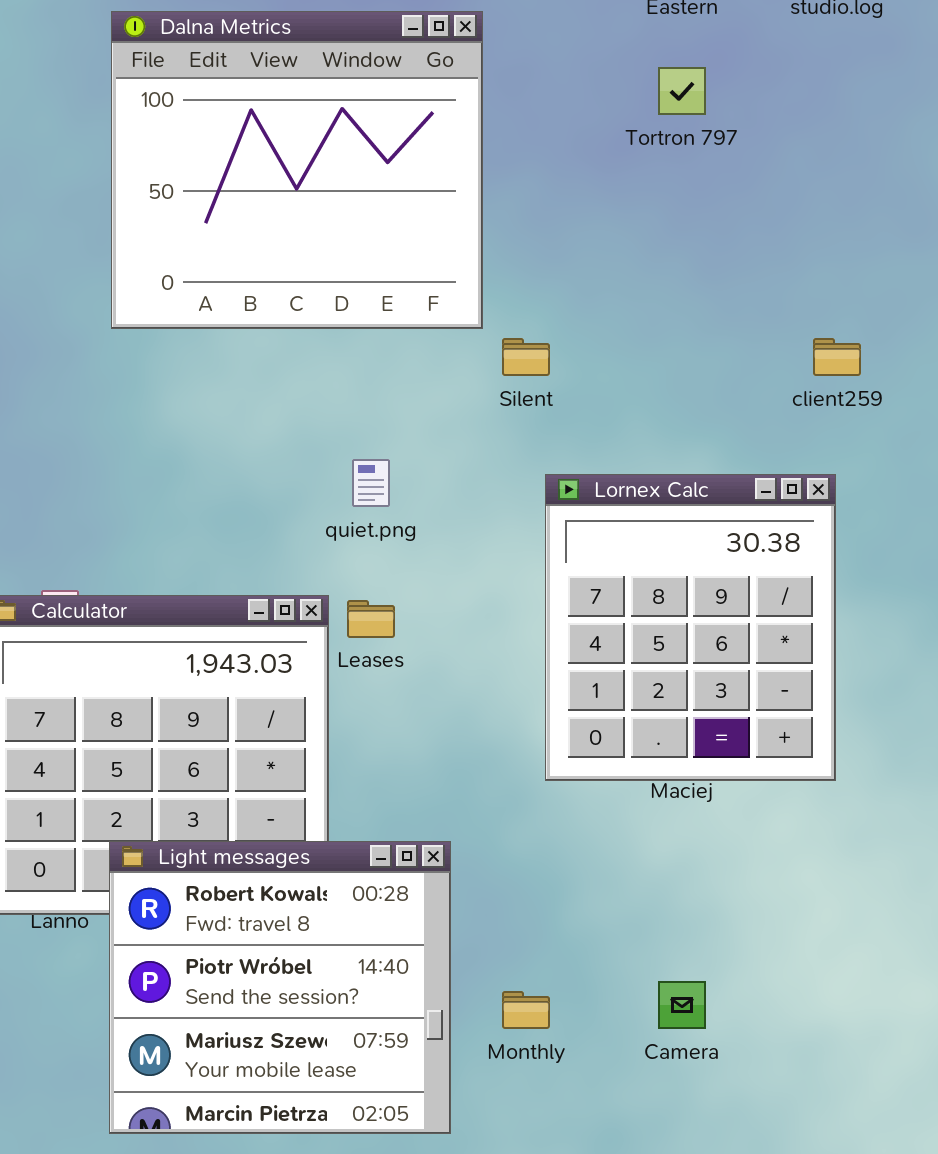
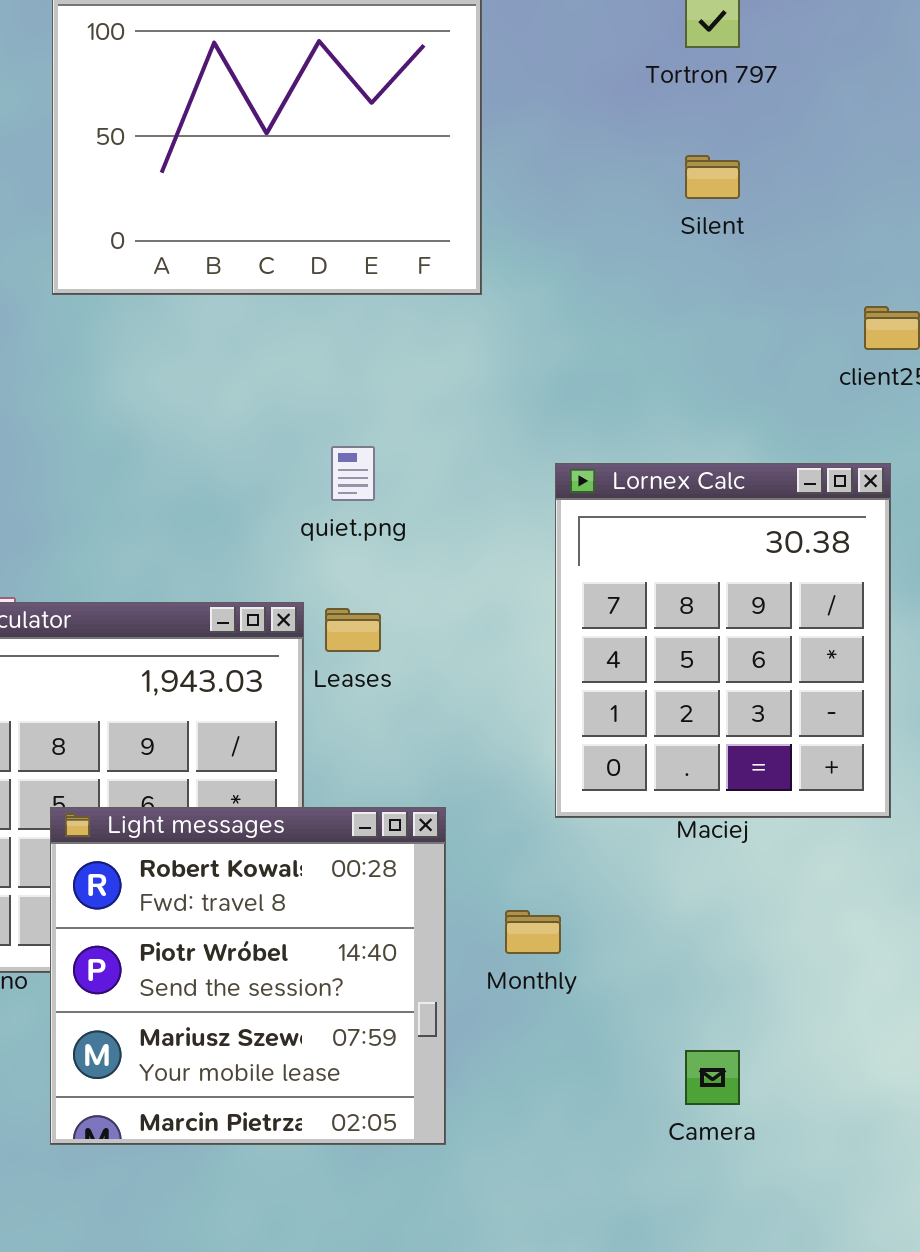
Silent: [502,338,550,376] -> [685,155,740,199], moved
Light messages: [109,841,451,1134] -> [50,807,446,1145], moved
Monthly: [502,991,550,1029] -> [505,910,561,954], moved

